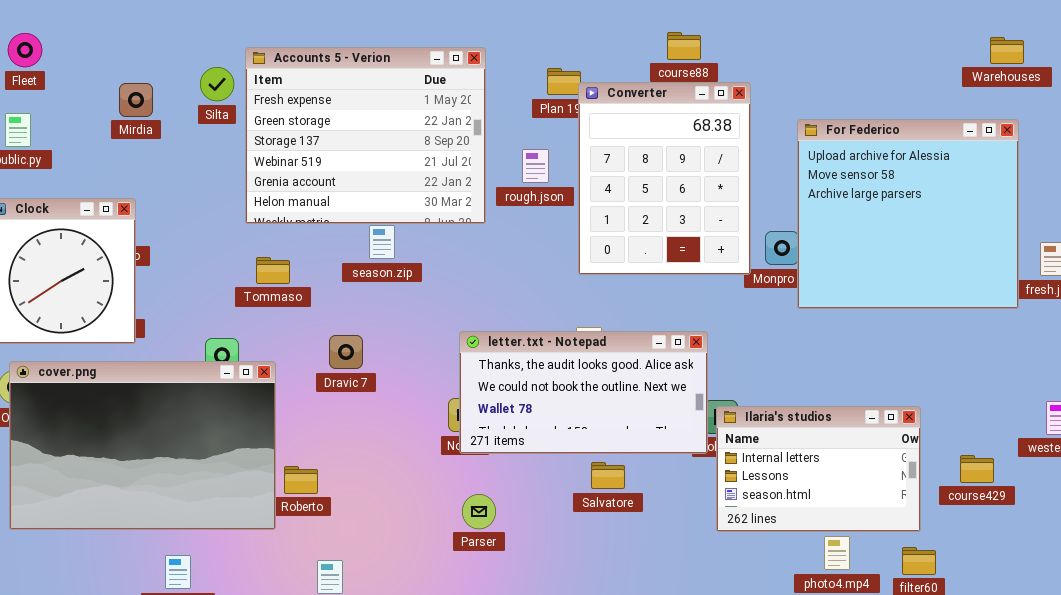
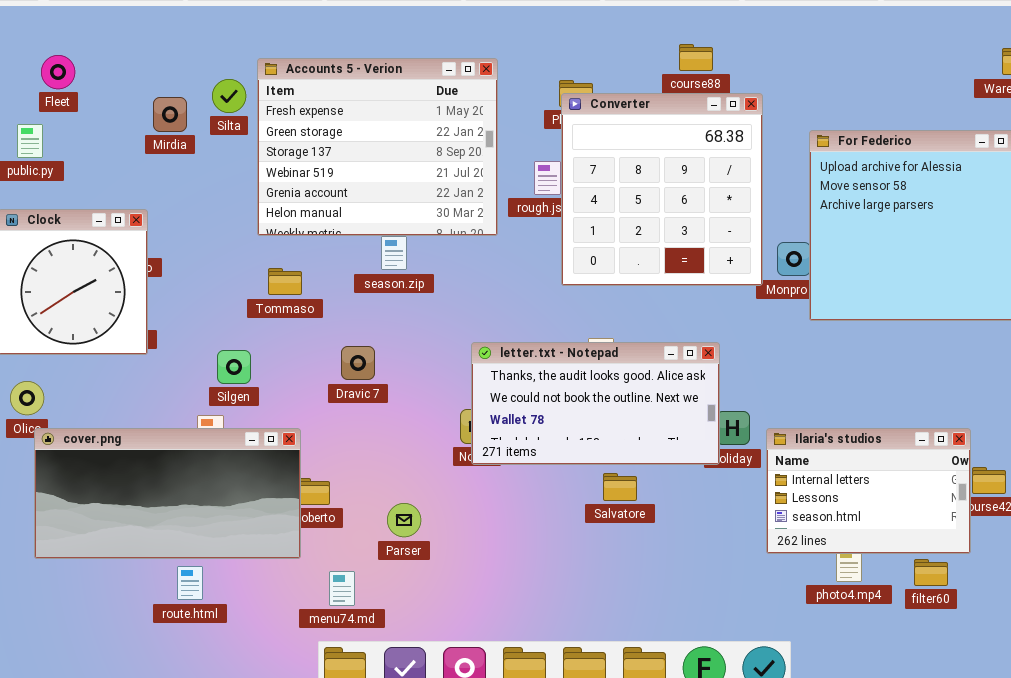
Fleet: [8,33,42,67] -> [41,55,75,89], moved
Converter: [578,82,751,275] -> [561,93,763,286], resized
Mirdia: [119,83,153,117] -> [153,97,187,132], moved
cover.png: [9,361,276,530] -> [34,428,301,559], moved, resized
Ilaria's studios: [716,406,921,532] -> [766,428,971,554], moved
Parser: [462,494,496,529] -> [387,503,421,537], moved

